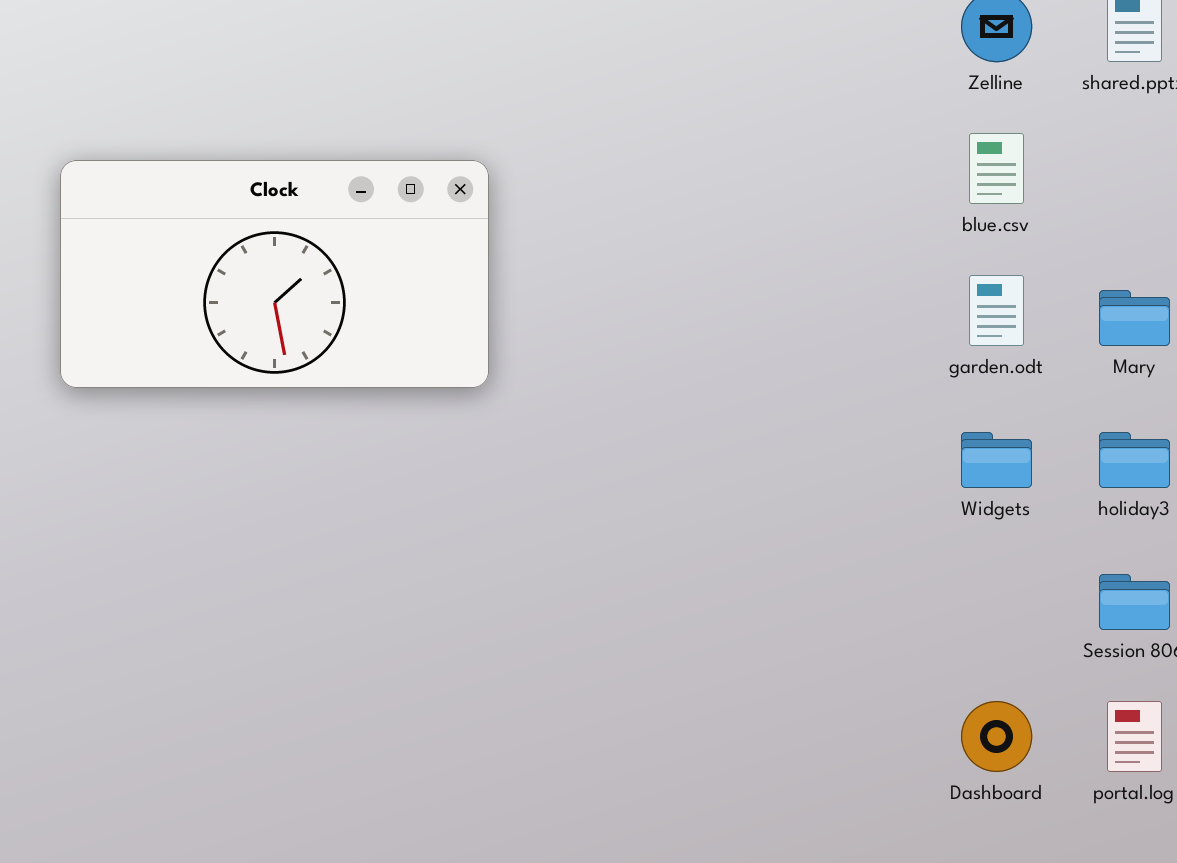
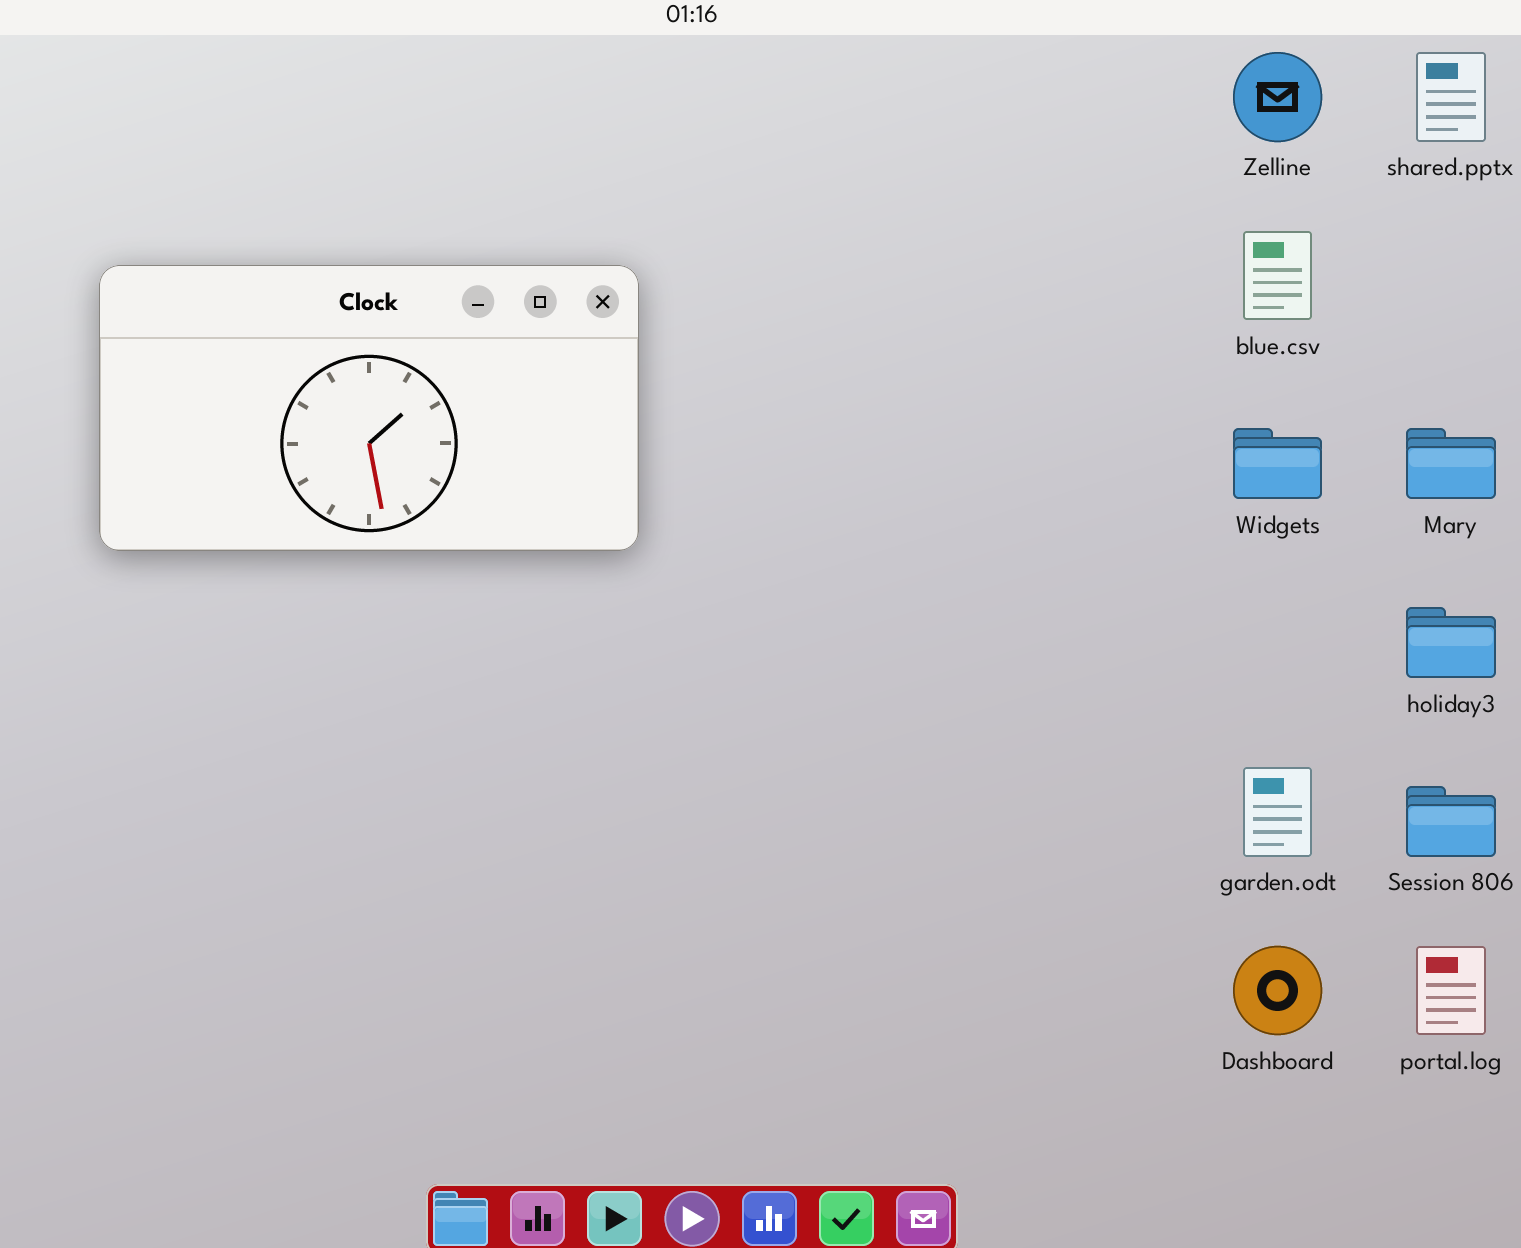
garden.odt: [969,275,1024,346] -> [1243,767,1312,857], moved
Widgets: [961,432,1032,488] -> [1233,428,1322,499], moved

